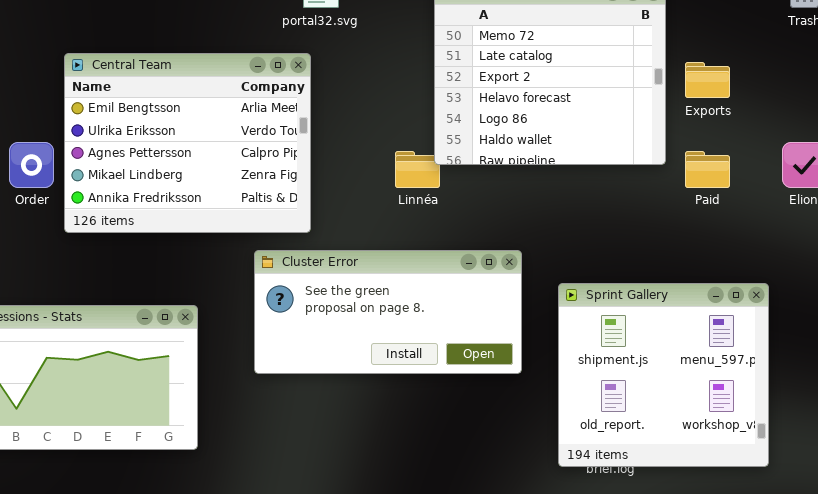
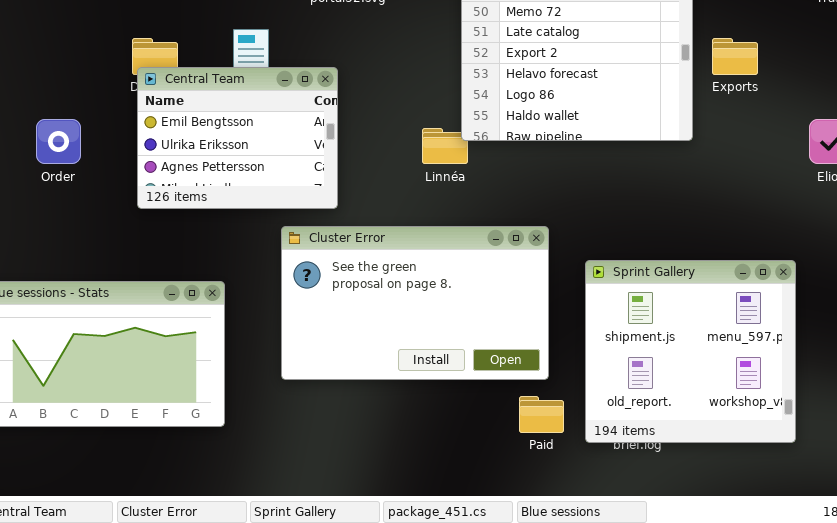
Central Team: [64,53,311,233] -> [137,67,338,209], resized
Paid: [685,151,730,188] -> [519,396,564,433], moved
Cluster Error: [254,250,522,374] -> [281,226,549,380], resized

